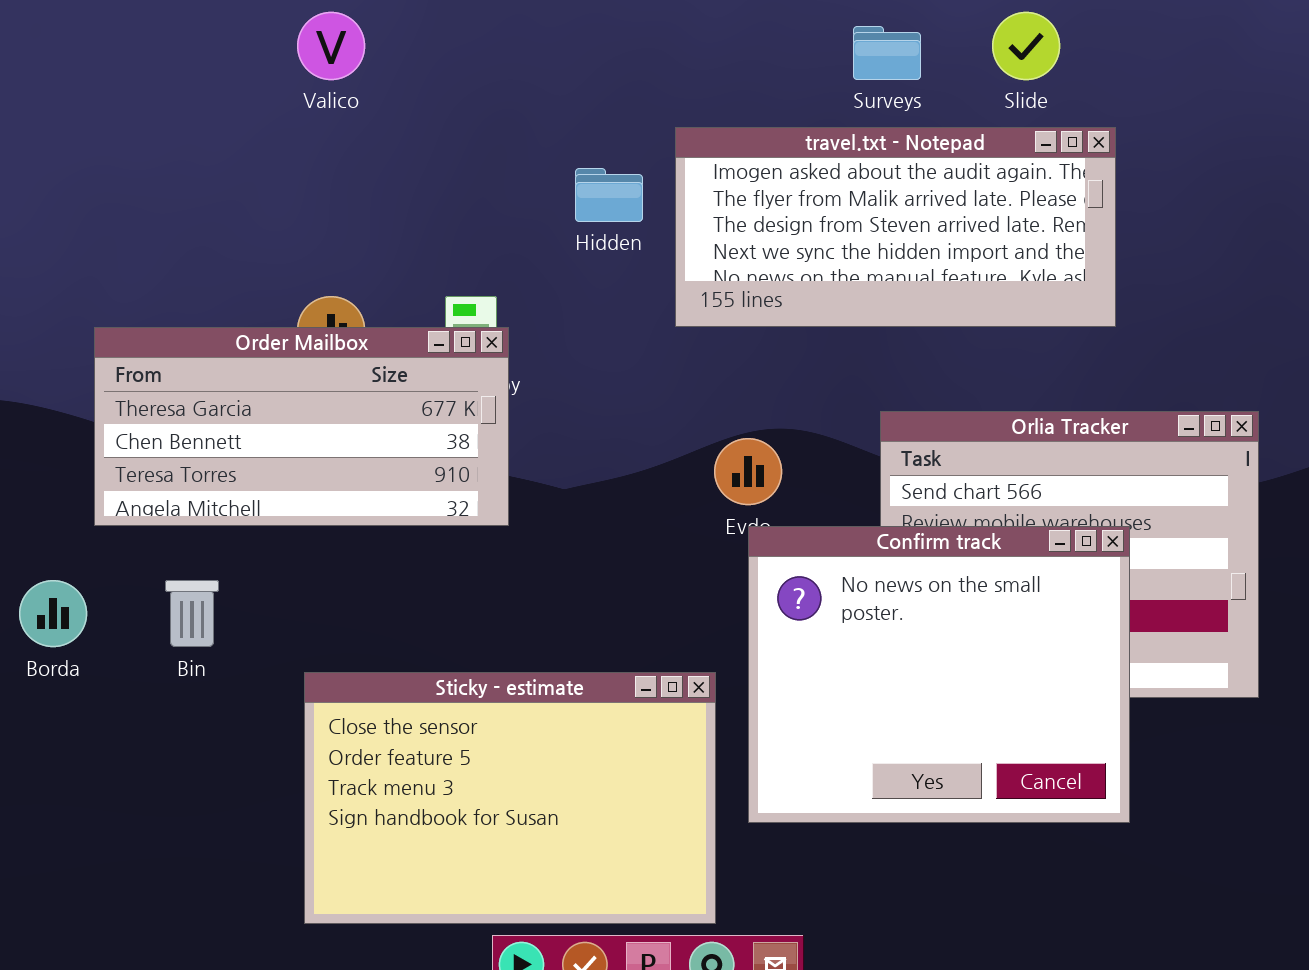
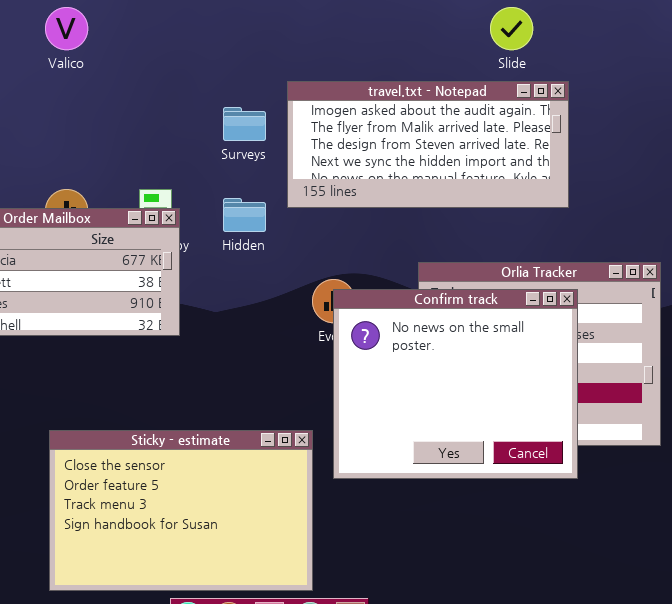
Surveys: [853,26,921,80] -> [223,107,266,141], moved
Hidden: [575,168,643,222] -> [223,198,266,232], moved
Confirm track: [748,526,1130,823] -> [333,289,578,479], moved

